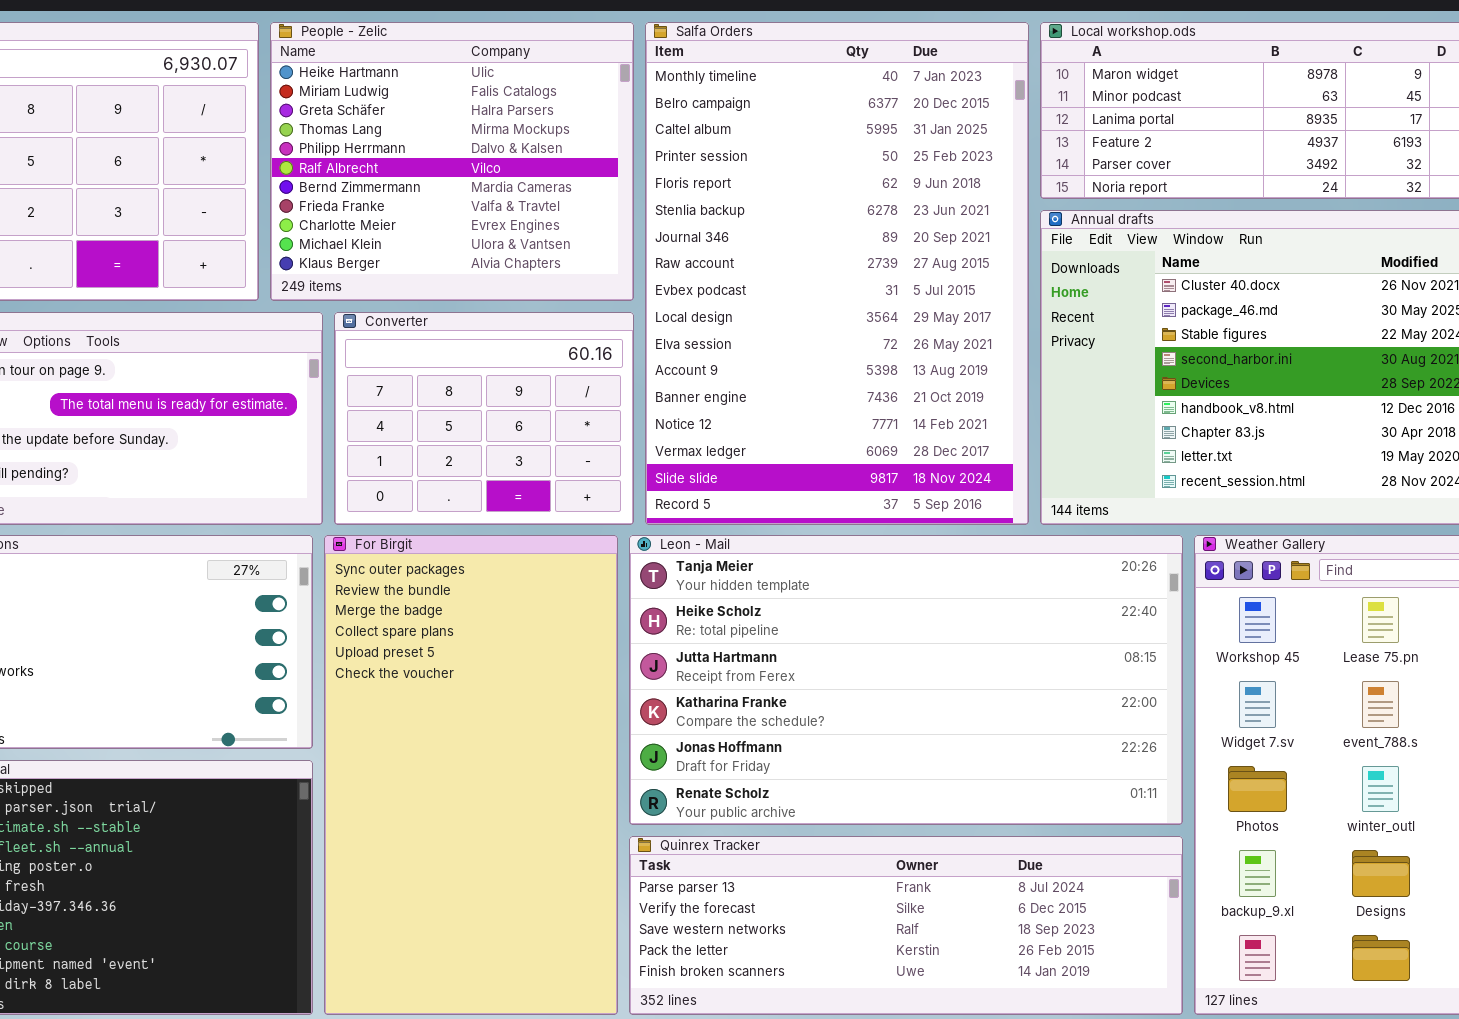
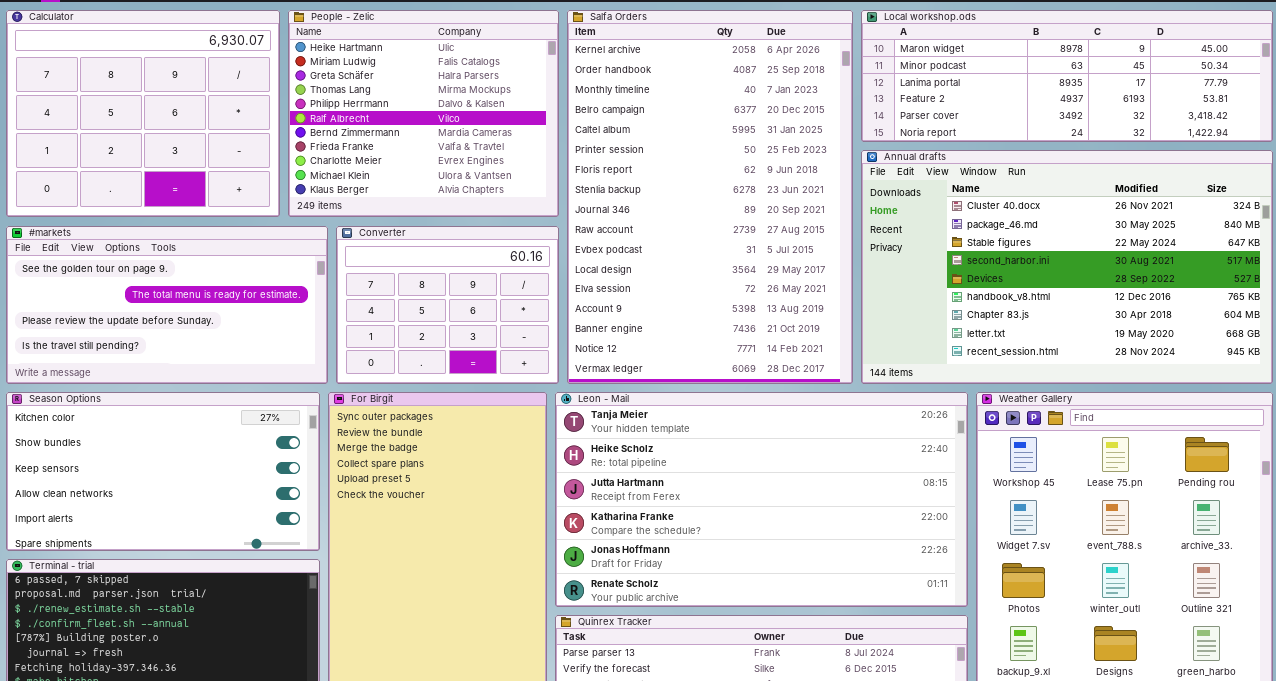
Salfa Orders: [645,22,1029,525] -> [567,10,853,384], scrolled up 2 rows

